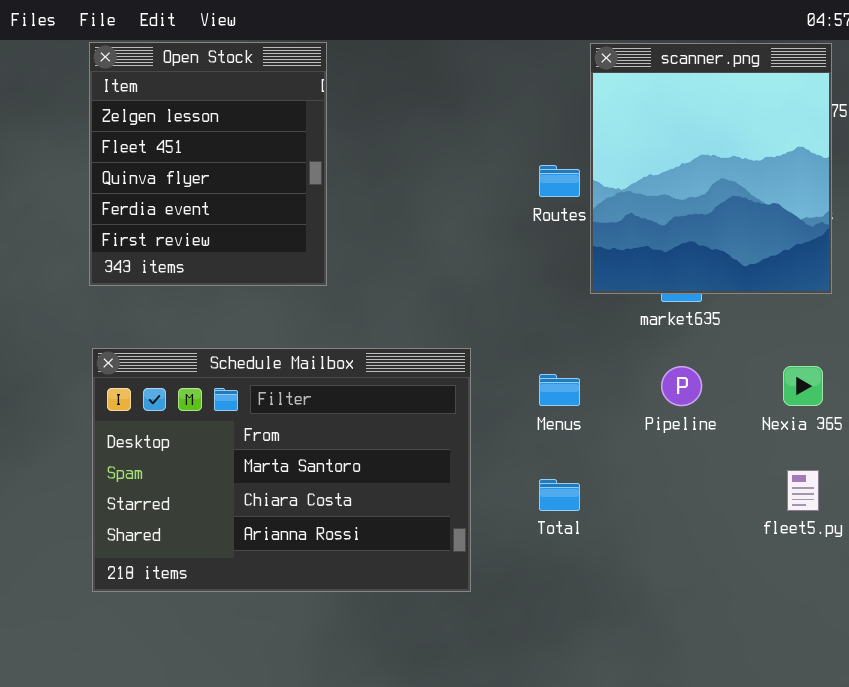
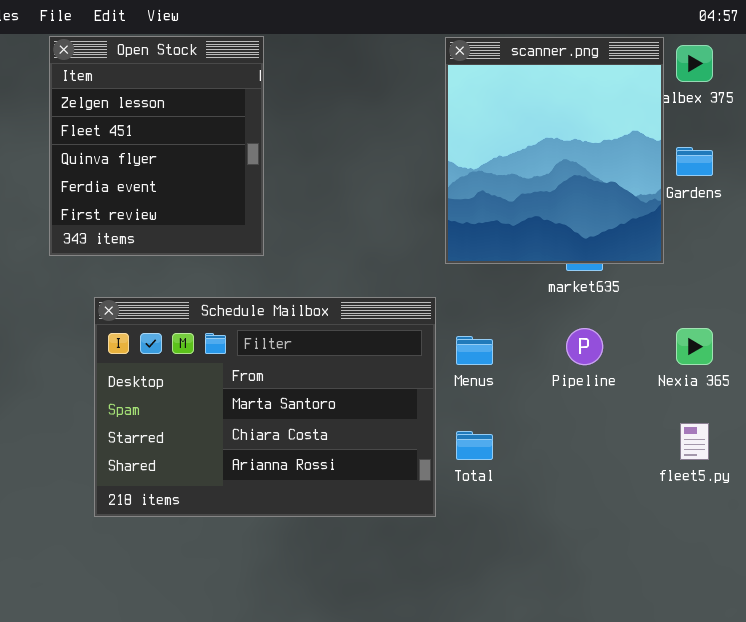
scanner.png: [590,43,832,294] -> [445,37,664,264], moved
Schedule Mailbox: [92,348,471,592] -> [94,297,436,517], moved

